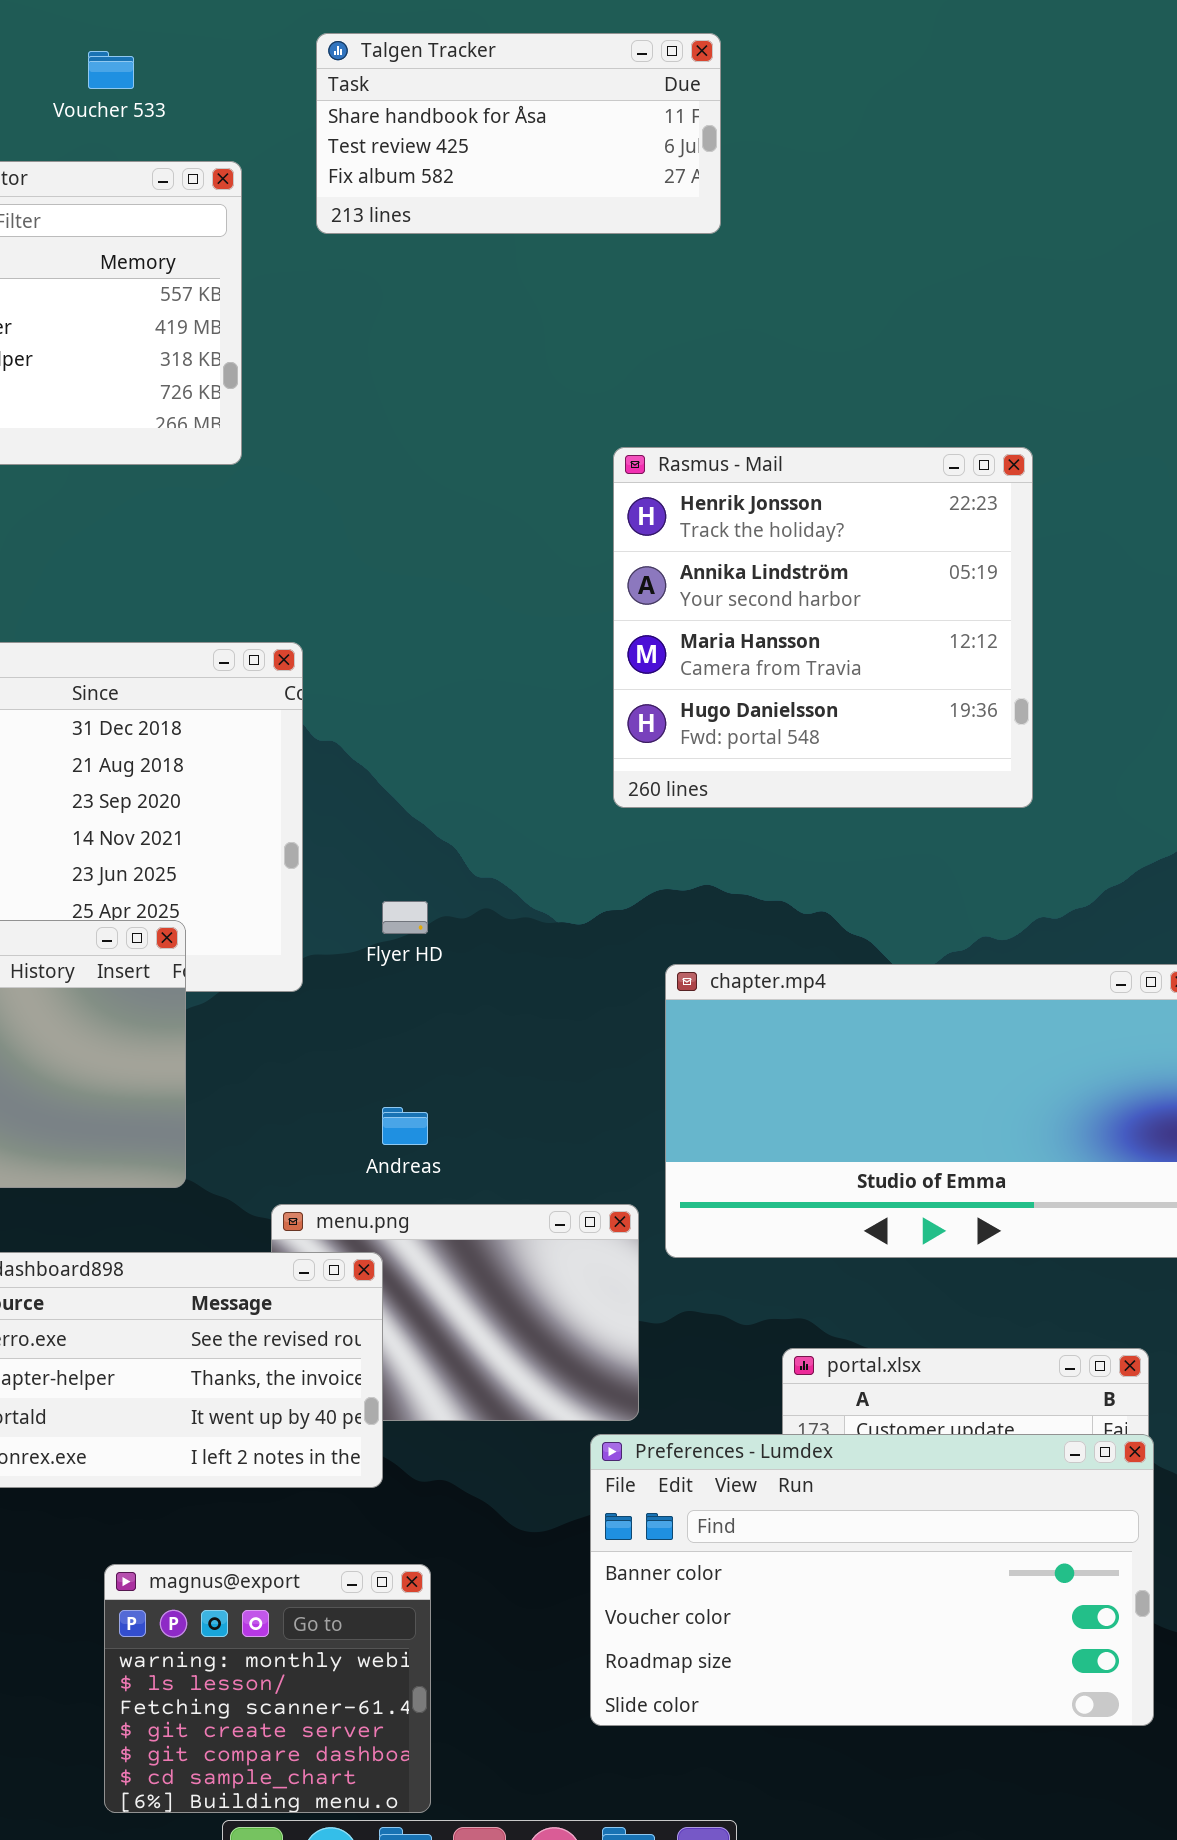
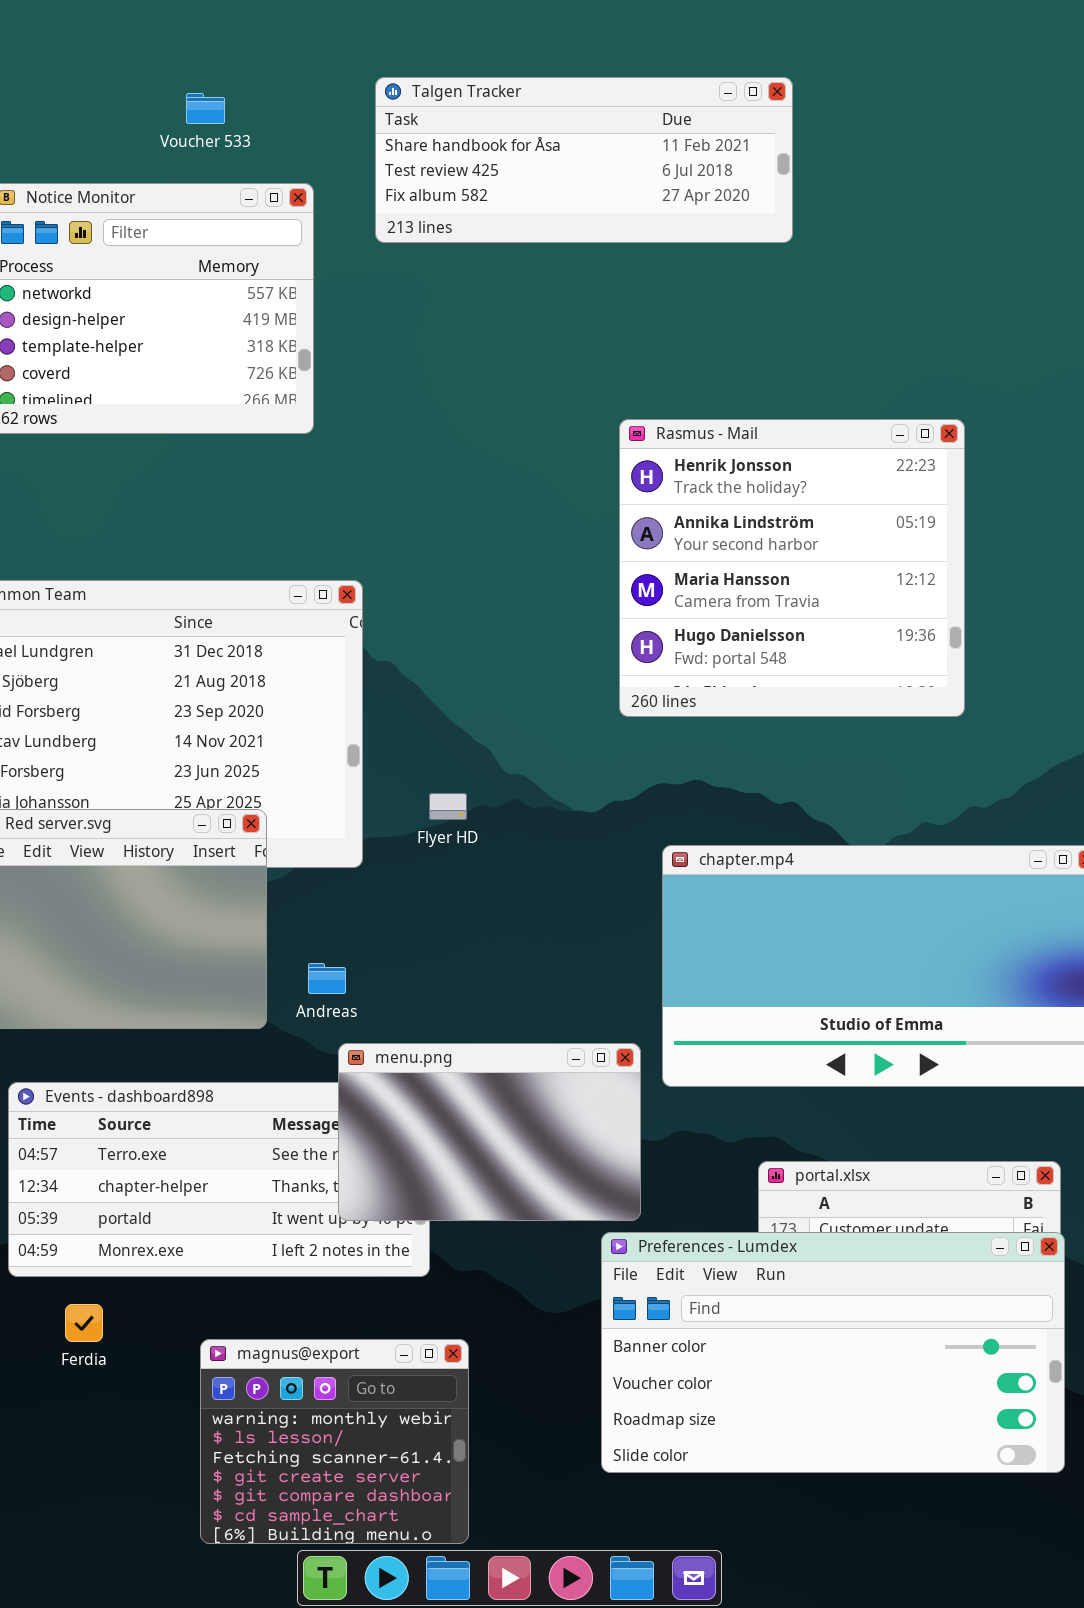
Talgen Tracker: [316,33,721,234] -> [375,77,793,243], resized
Andreas: [382,1107,428,1145] -> [308,963,346,994], moved
menu.png: [271,1204,639,1421] -> [338,1043,641,1221], raised

